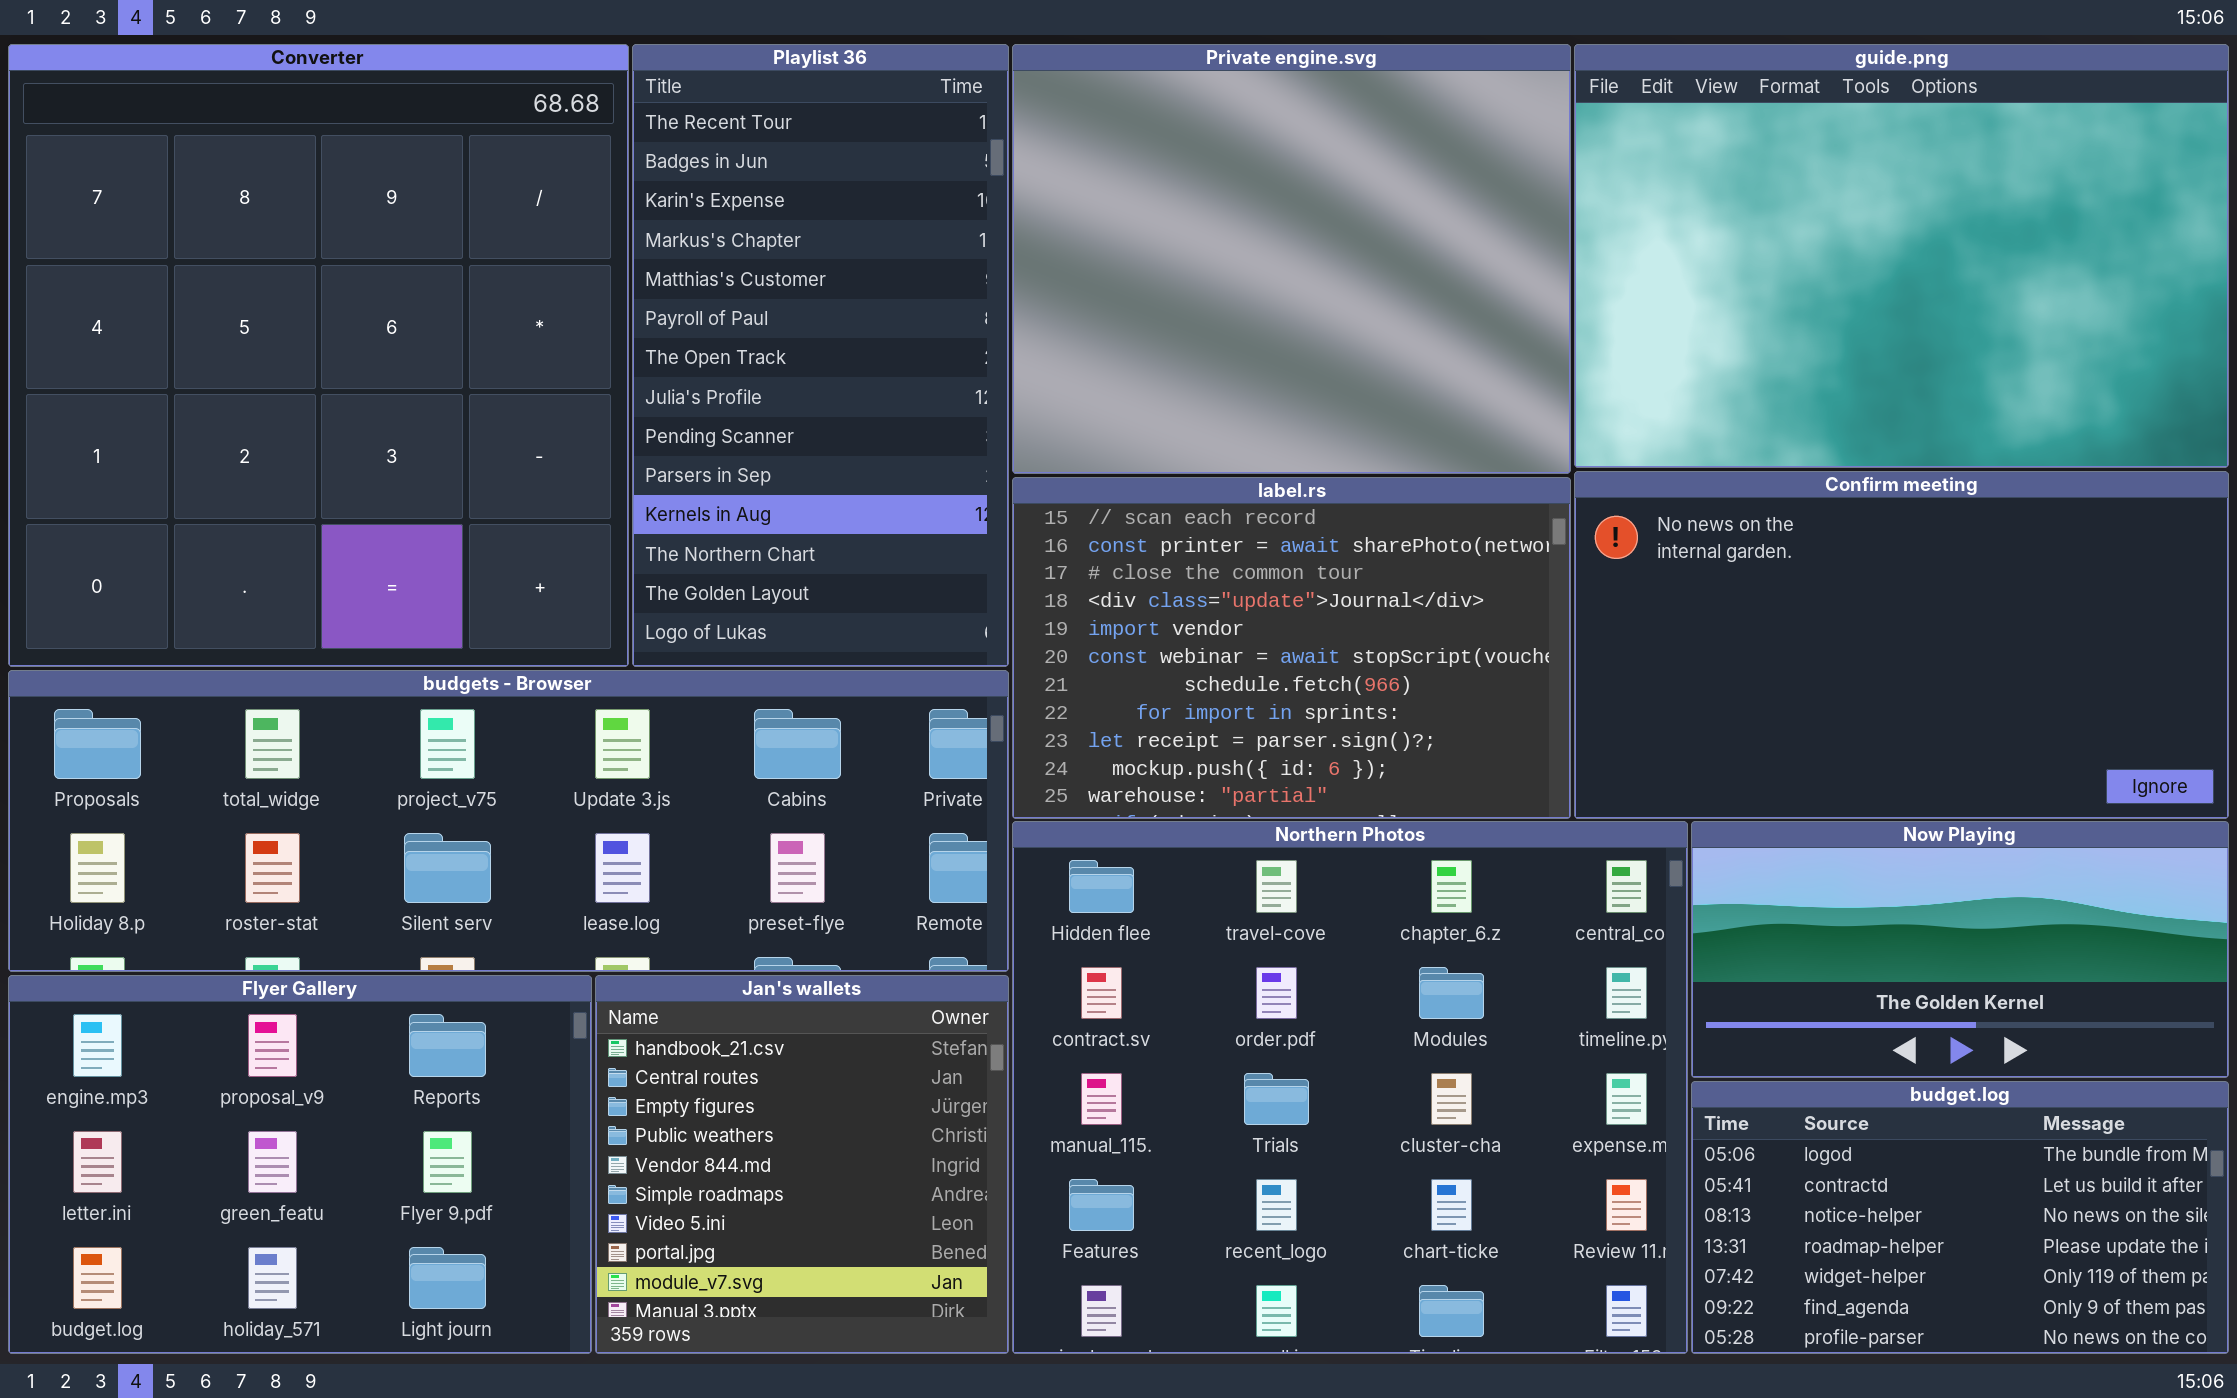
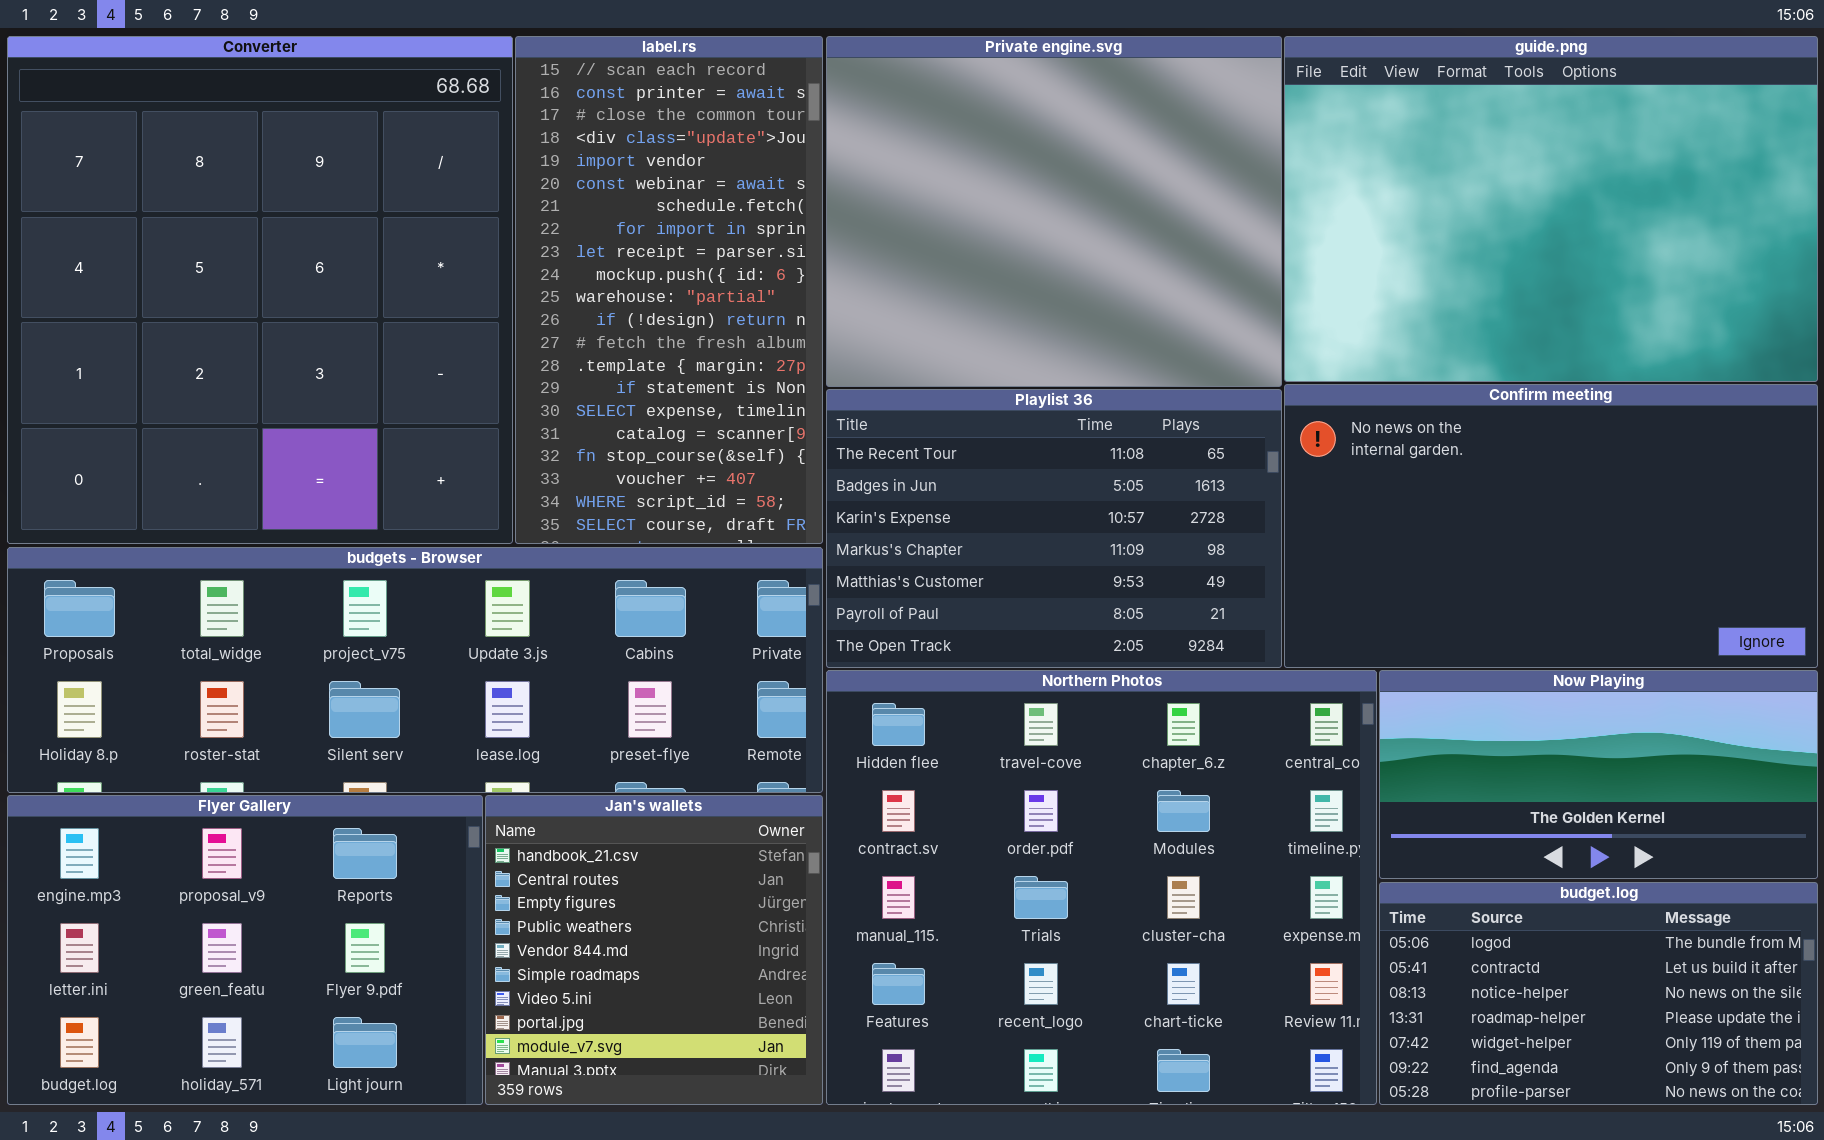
Playlist 36: [632,44,1009,667] -> [826,389,1282,668], moved, resized
label.rs: [1012,477,1571,819] -> [515,36,823,544], moved, resized

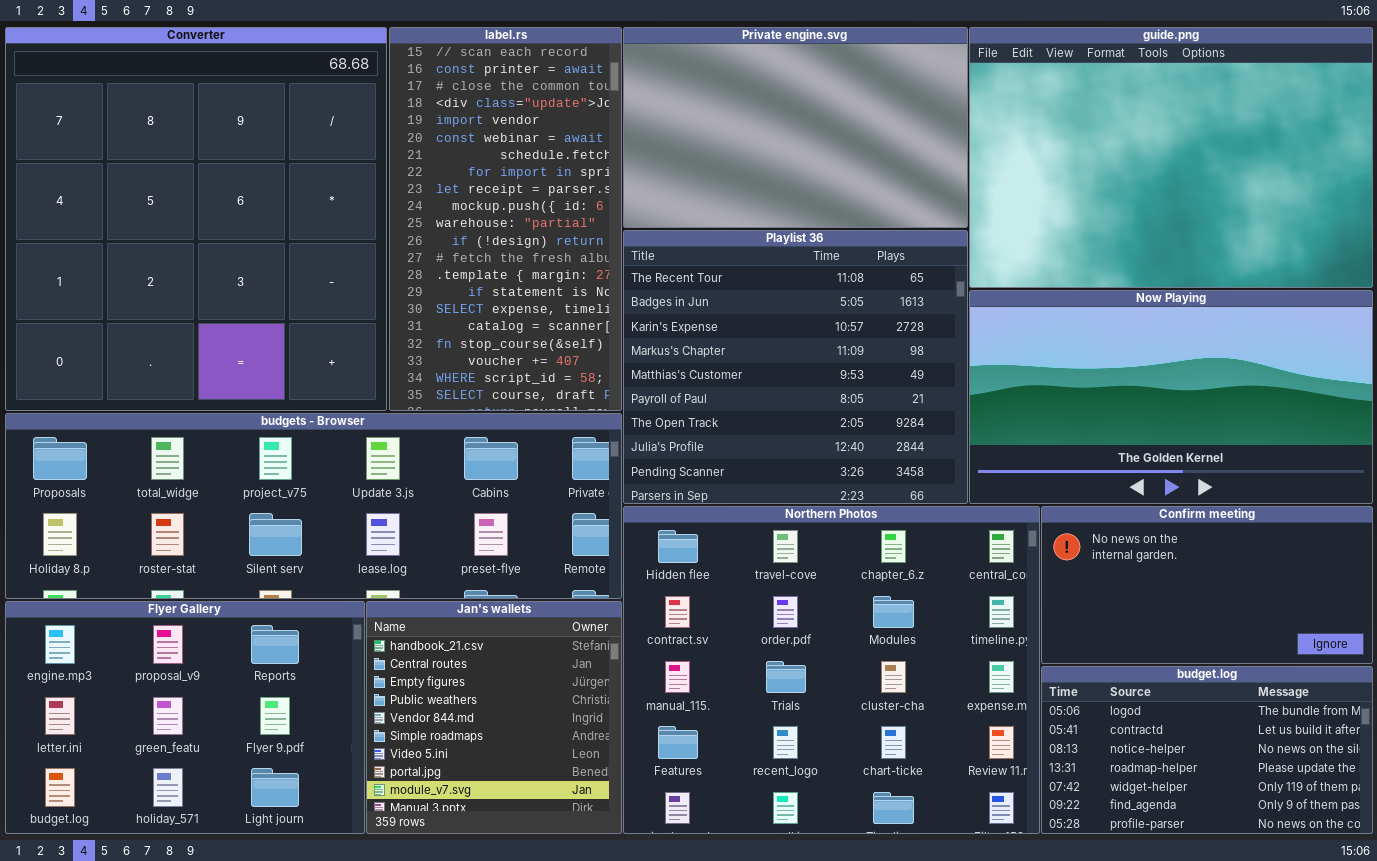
Private engine.svg: [826,36,1282,387] -> [623,27,968,228], resized
Confirm meeting: [1284,384,1818,668] -> [1041,506,1373,664], moved, resized
Playlist 36: [826,389,1282,668] -> [623,230,968,504], resized
Now Playing: [1379,670,1818,879] -> [969,290,1373,504], moved, resized

